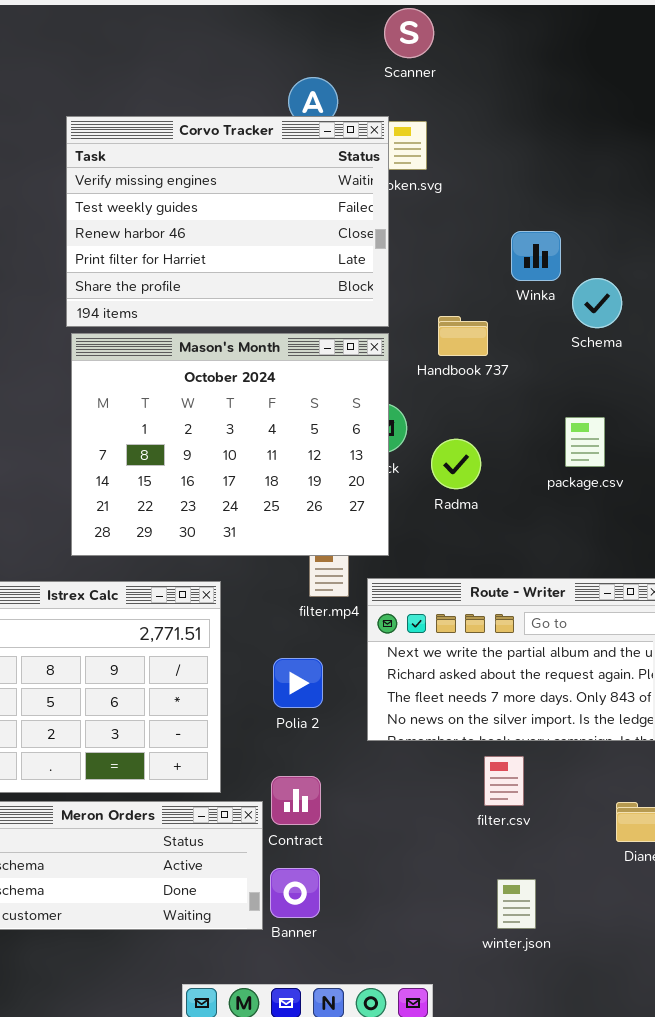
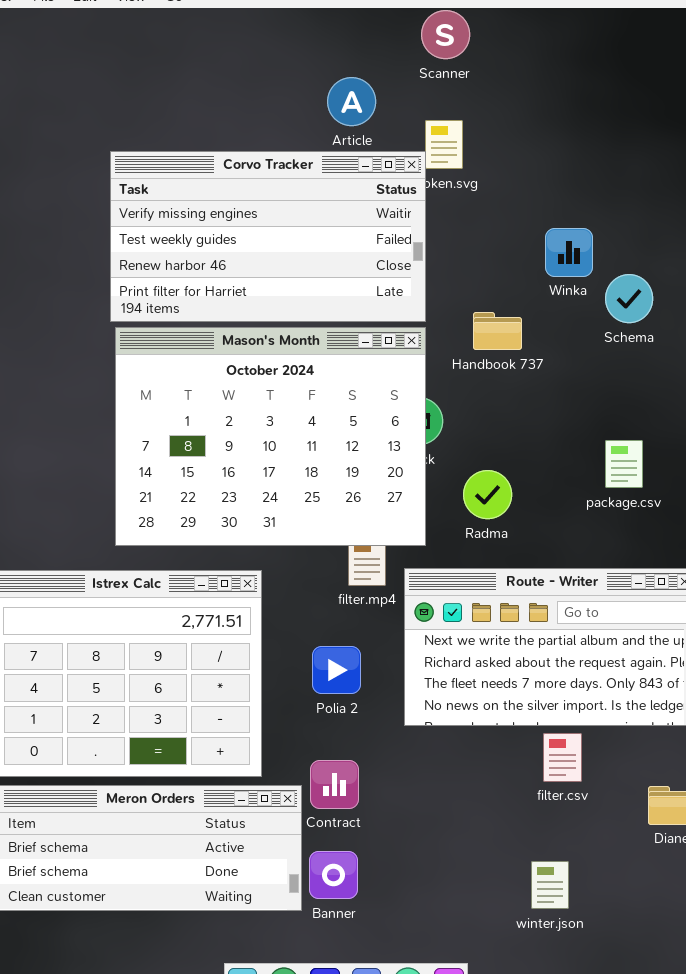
Corvo Tracker: [66,116,389,327] -> [110,151,426,322], resized
package.csv: [565,417,605,467] -> [605,440,643,488], moved
Radma: [431,439,481,489] -> [463,470,512,519], moved
filter.csv: [484,756,524,806] -> [543,733,582,782], moved

